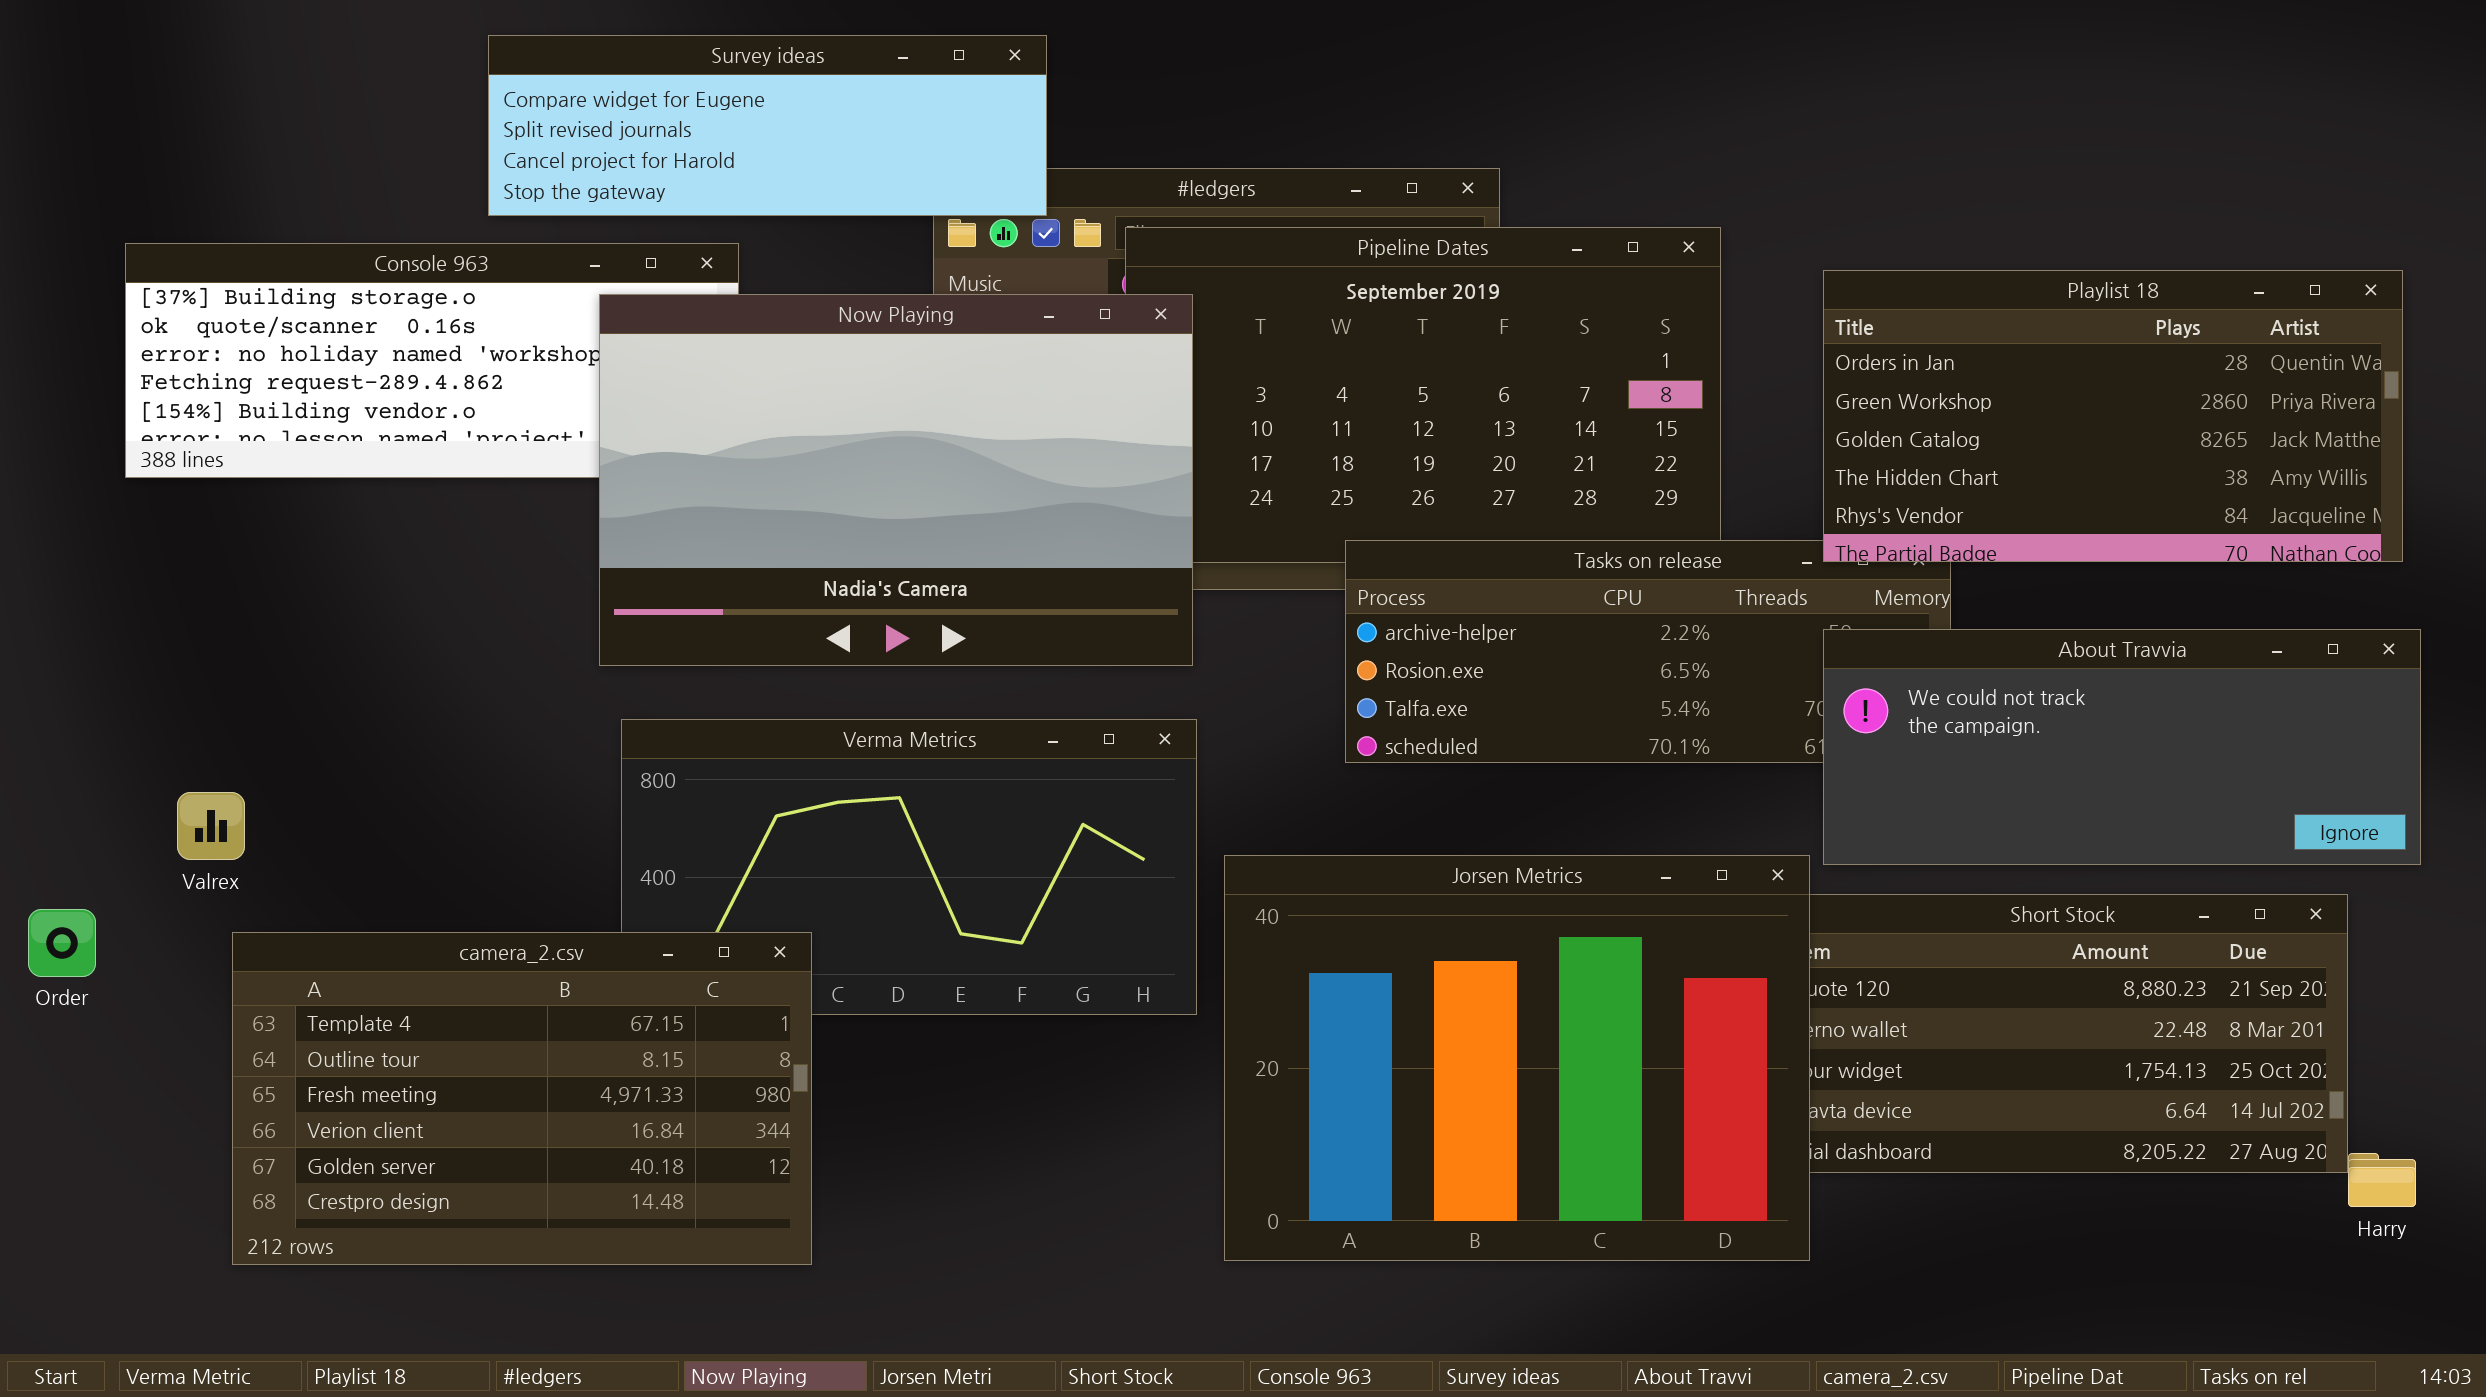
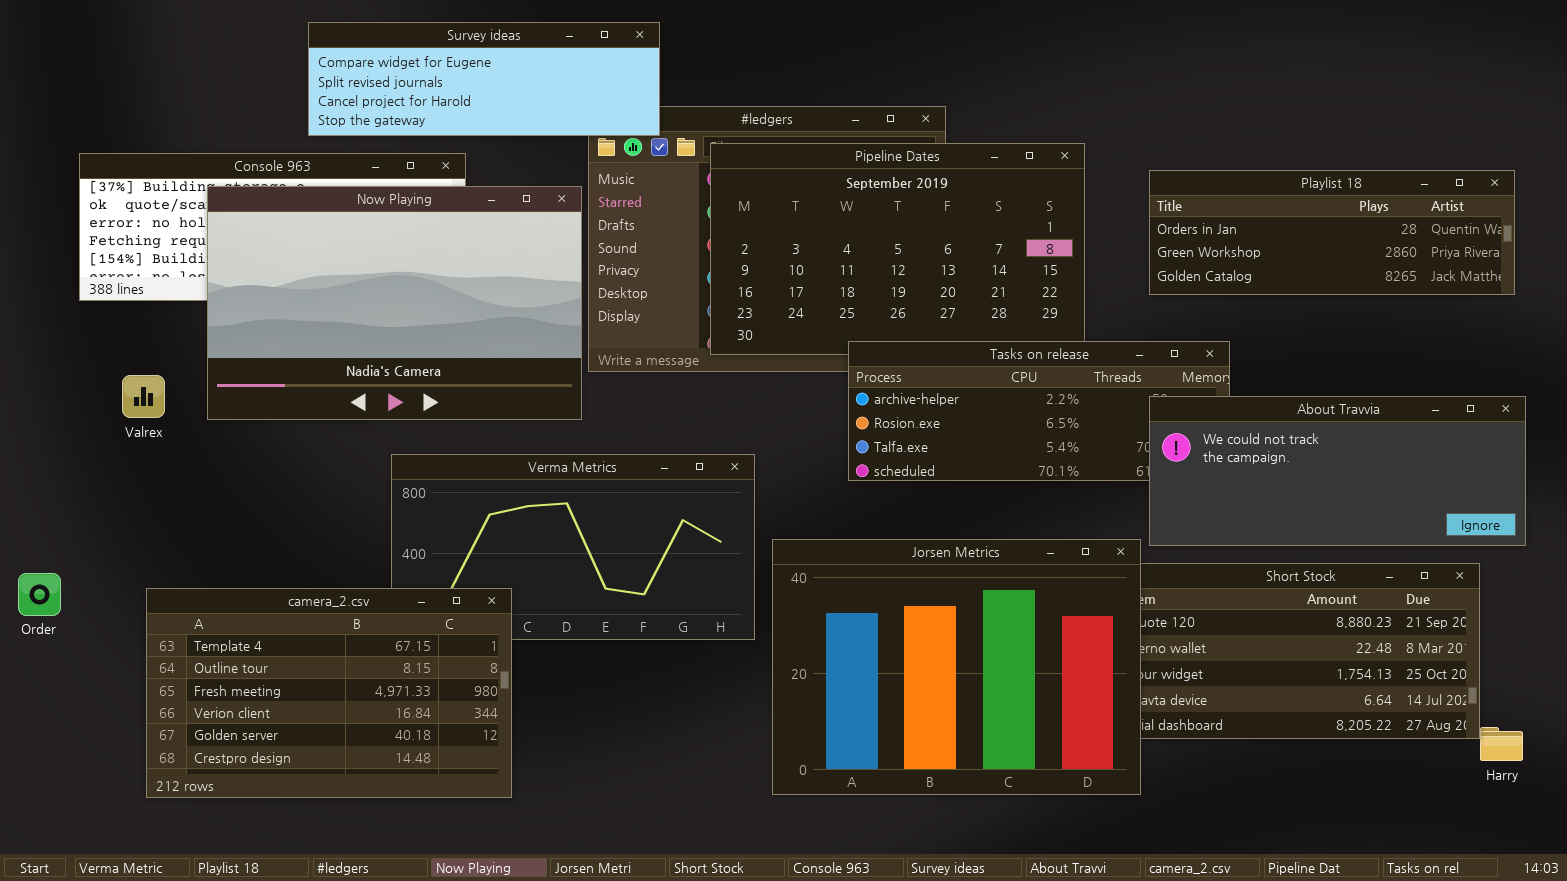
Playlist 18: [1823,270,2403,562] -> [1149,170,1515,295], resized
Now Playing: [599,294,1193,666] -> [207,186,582,420], moved
Valrex: [177,792,245,860] -> [122,375,165,418], moved

